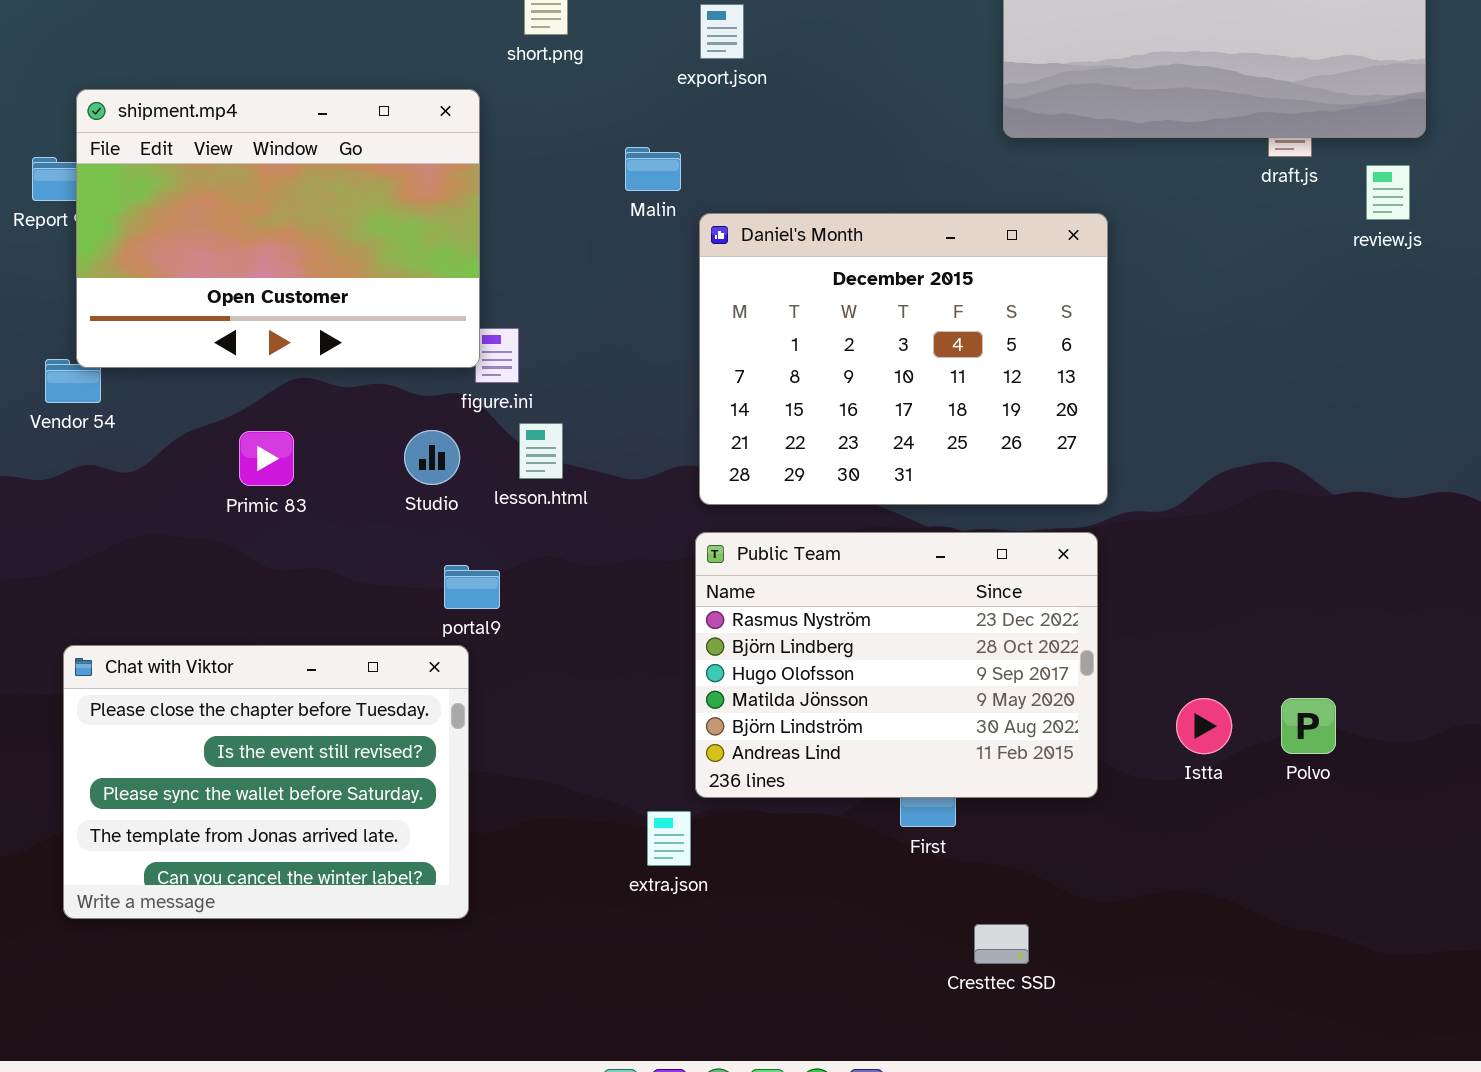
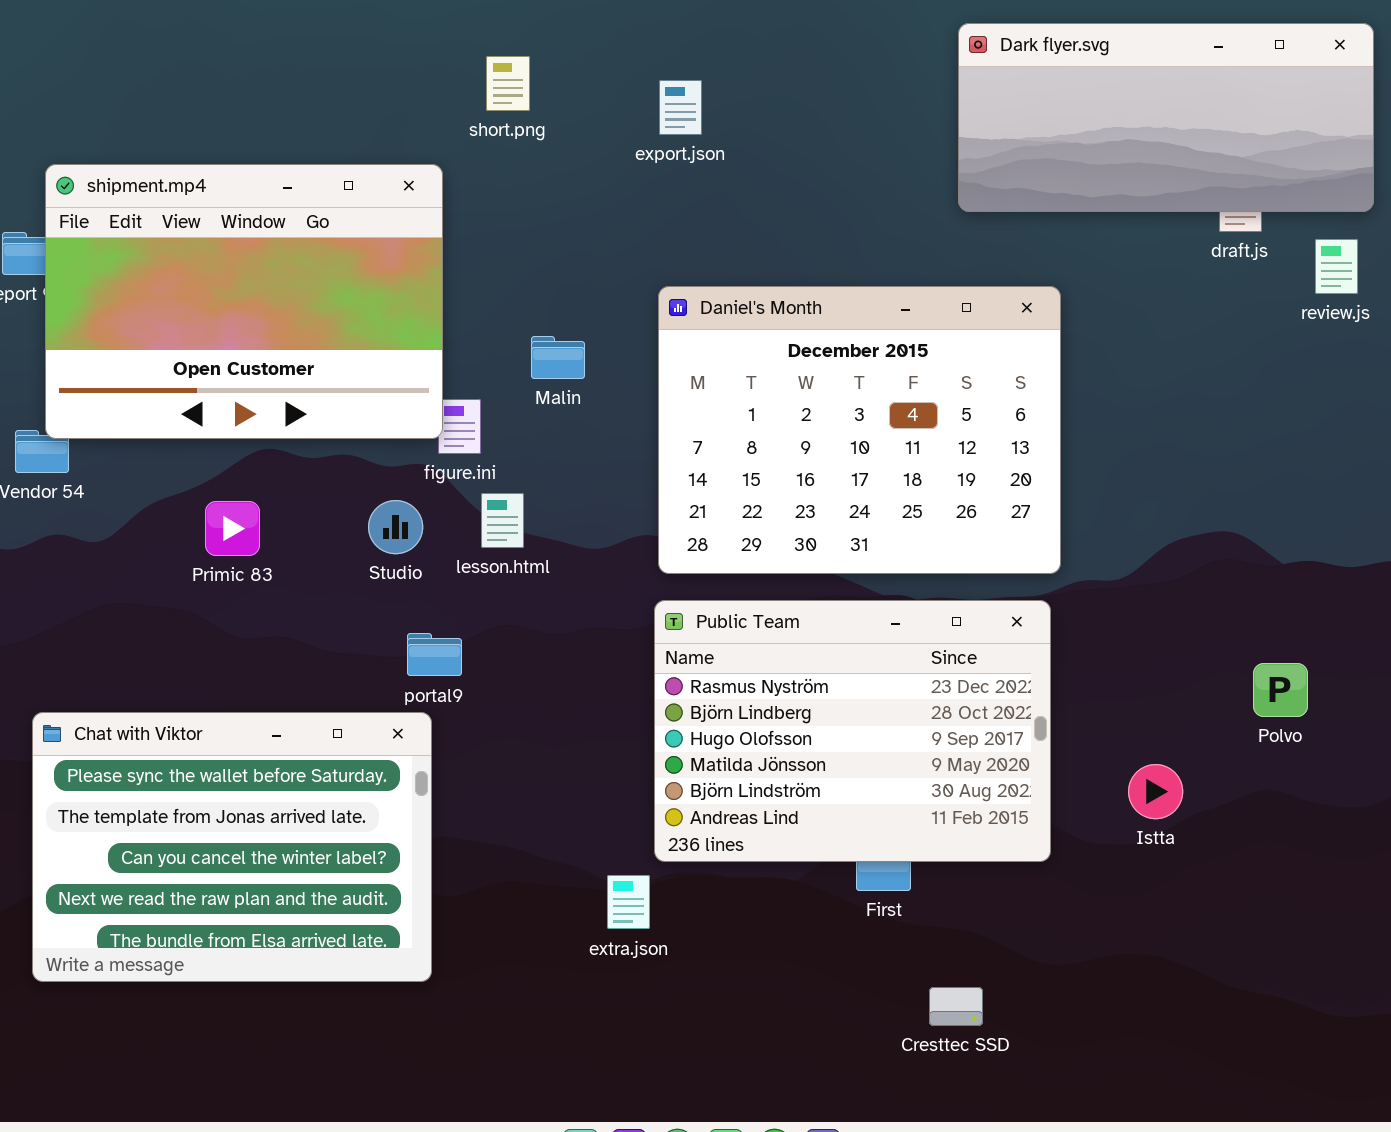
Malin: [625,147,681,191] -> [531,336,585,379], moved
Chat with Viktor: [63,645,469,919] -> [32,712,432,982], scrolled down 2 rows
Polvo: [1281,698,1336,754] -> [1253,663,1308,717], moved

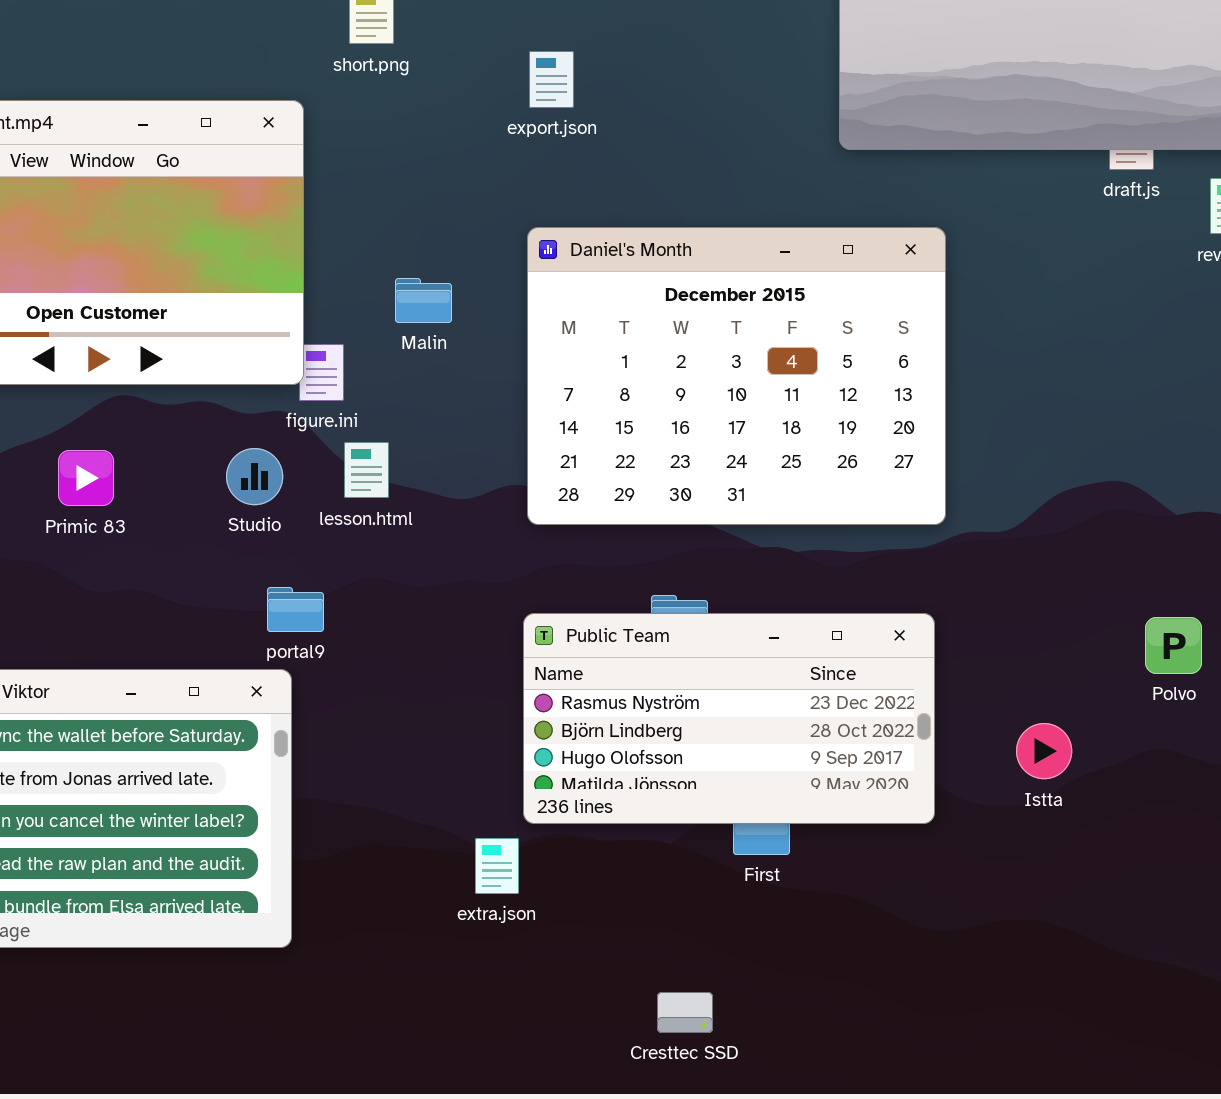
export.json: [659,80,702,135] -> [529,51,574,108], moved
Public Team: [654,600,1051,862] -> [523,613,935,824], resized
Cresttec SSD: [929,987,983,1026] -> [657,992,713,1033], moved

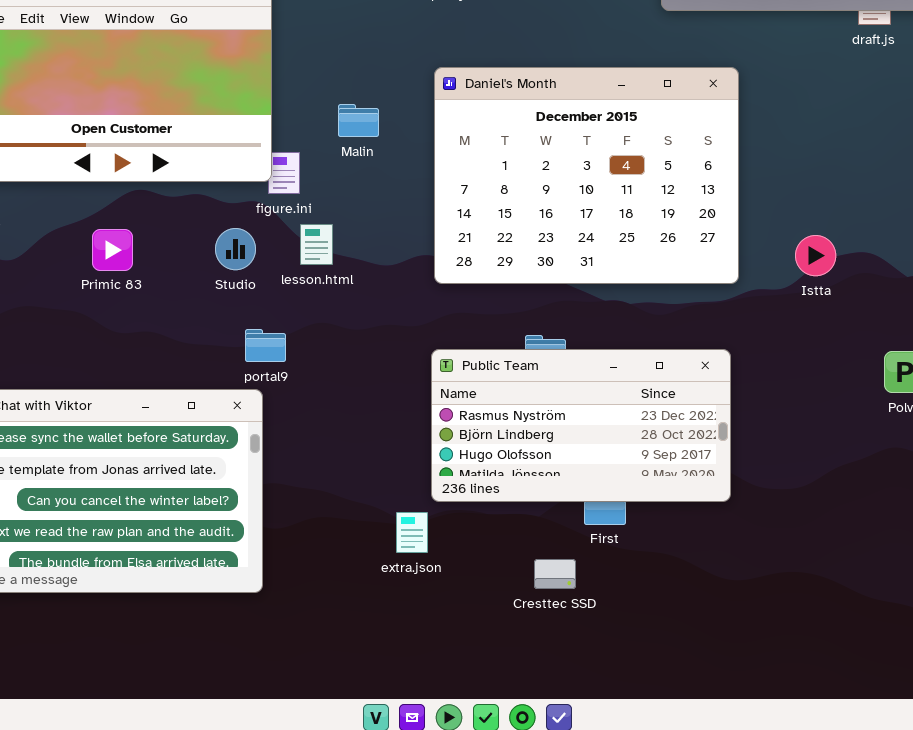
Istta: [1016,723,1072,779] -> [795,235,836,276], moved
Cresttec SSD: [657,992,713,1033] -> [534,559,576,589], moved

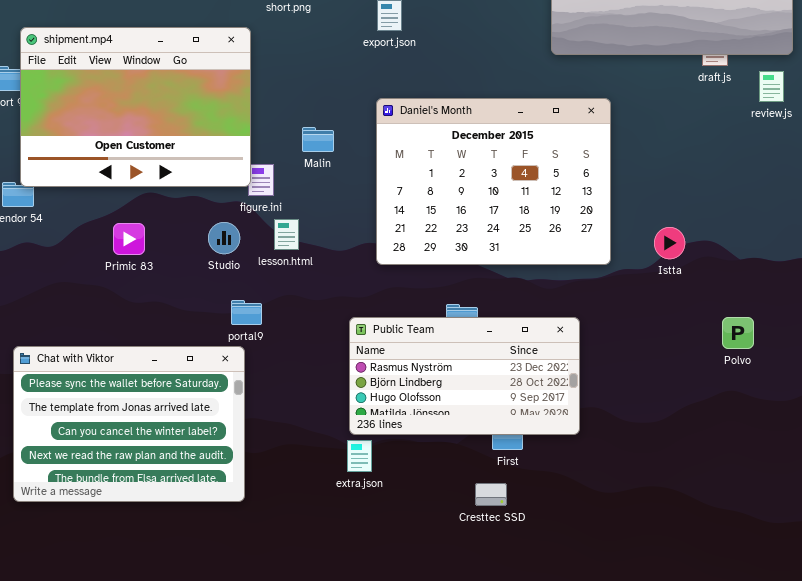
Public Team: [431,349,731,502] -> [349,317,580,435], moved
Cresttec SSD: [534,559,576,589] -> [475,483,507,506], moved

